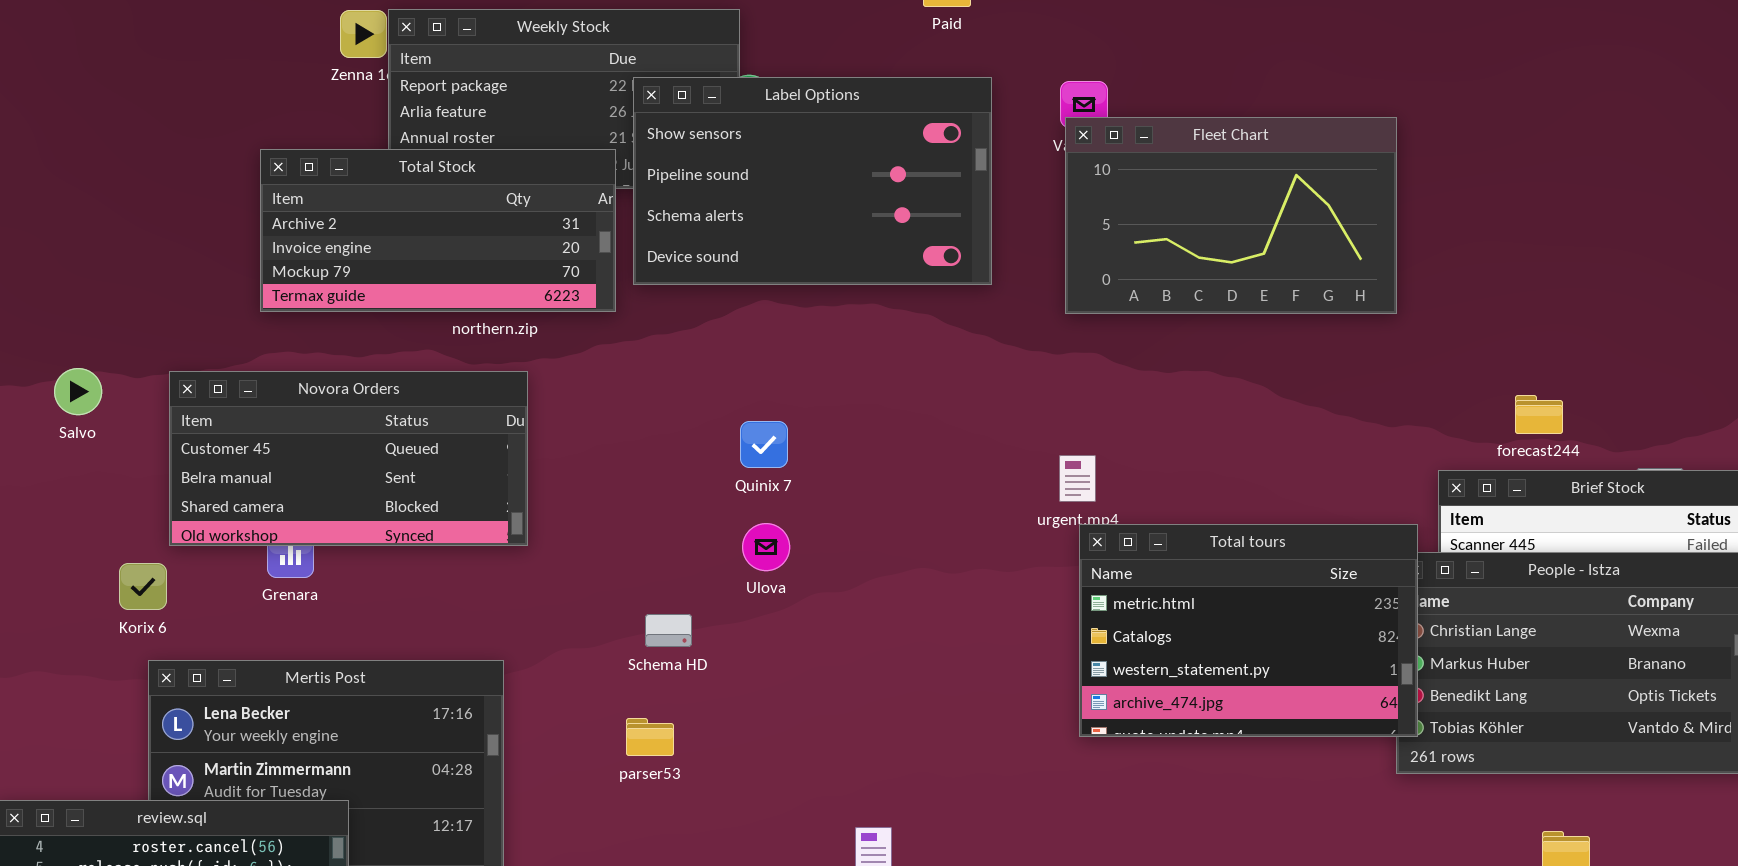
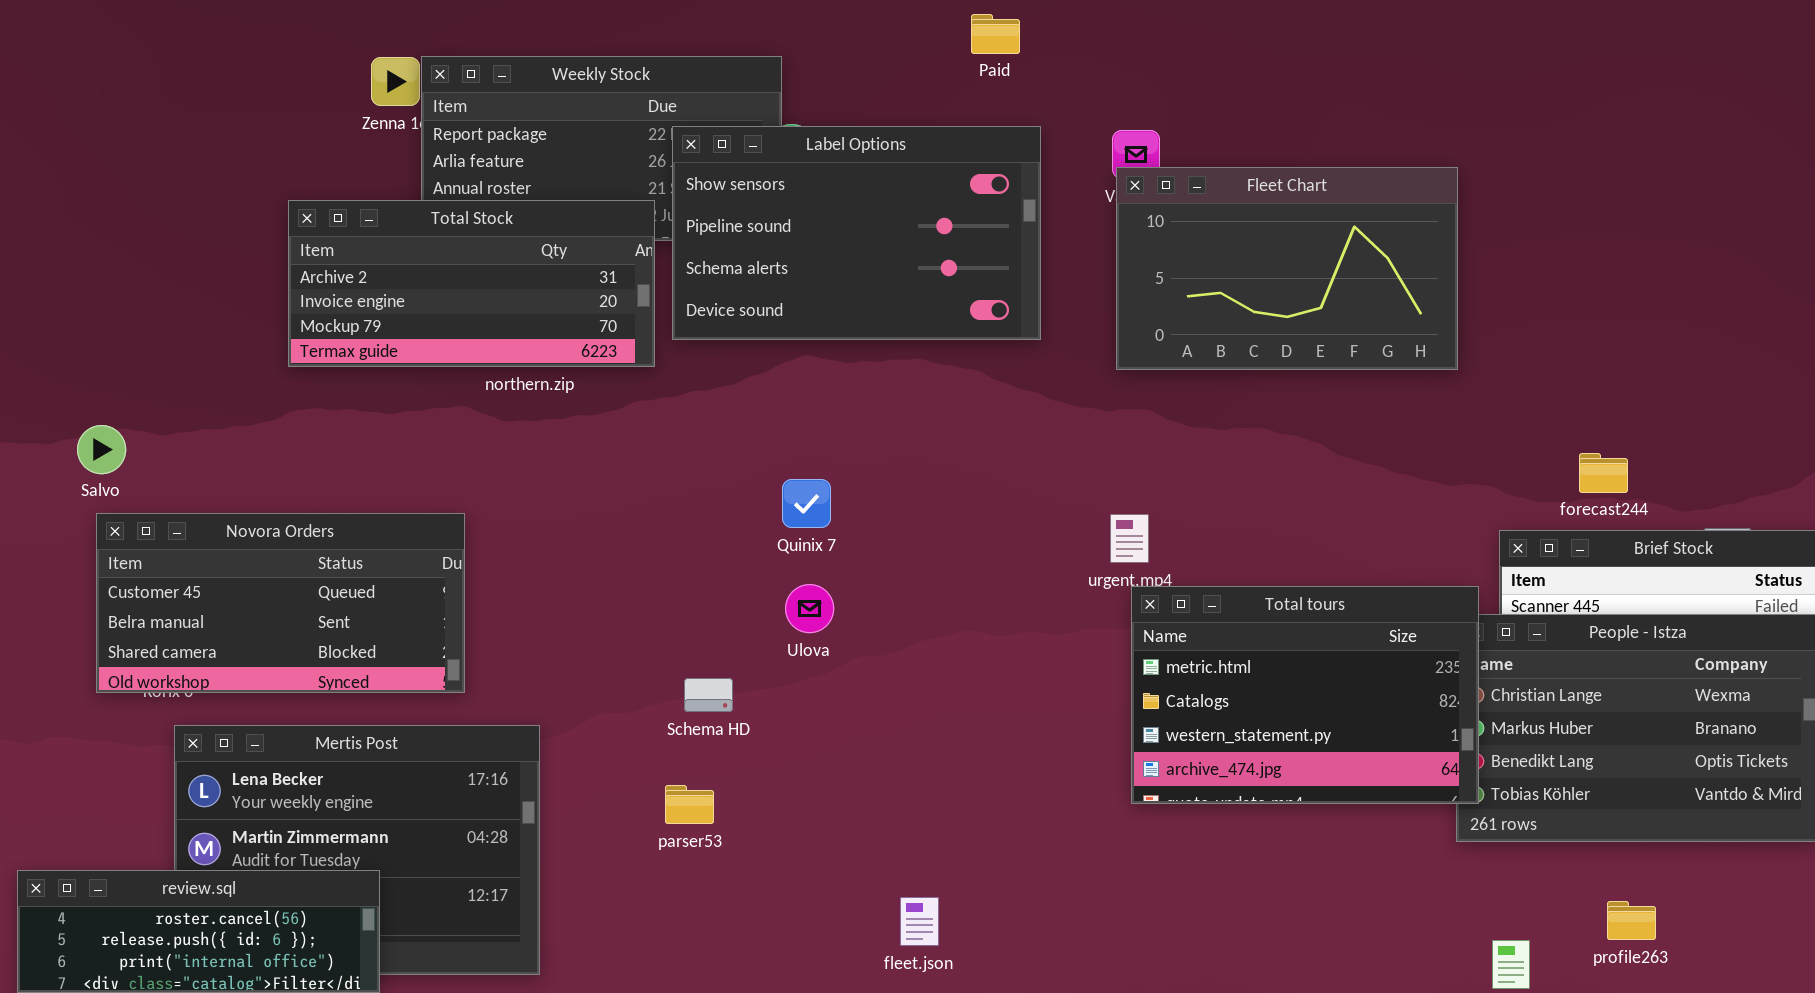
Novora Orders: [169,371,528,546] -> [96,513,465,693], moved

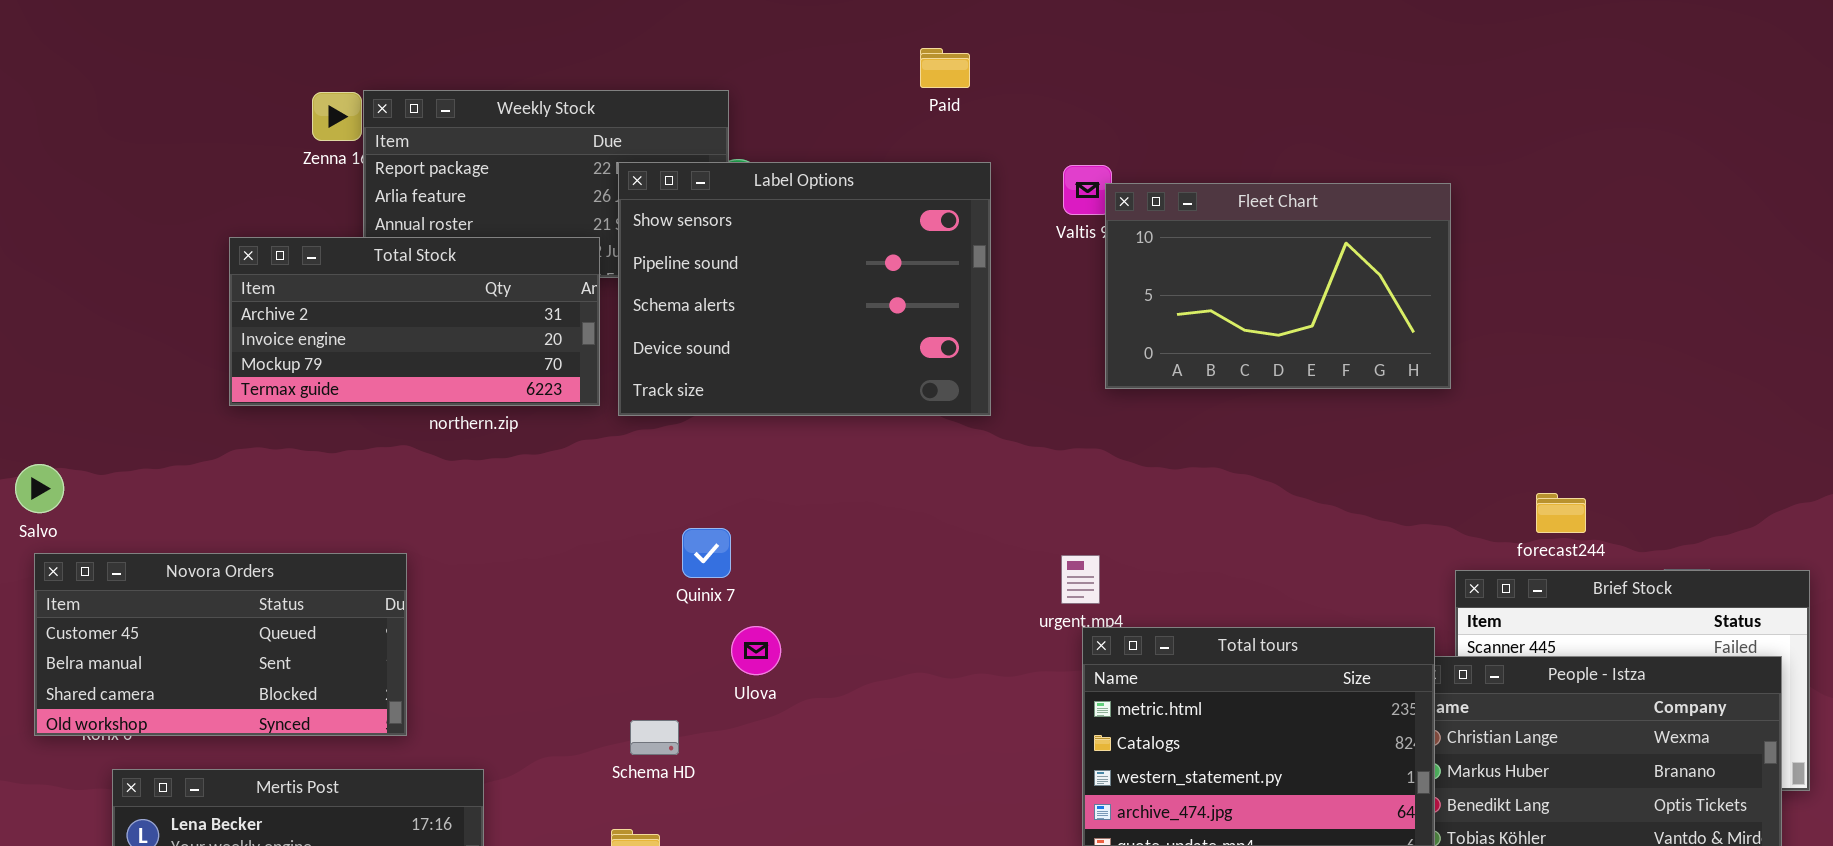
Label Options: [672,126,1041,340] -> [618,162,991,416], resized
Fleet Chart: [1116,167,1458,370] -> [1105,183,1451,389], moved
Quinix 7: [782,479,831,528] -> [682,528,731,578], moved

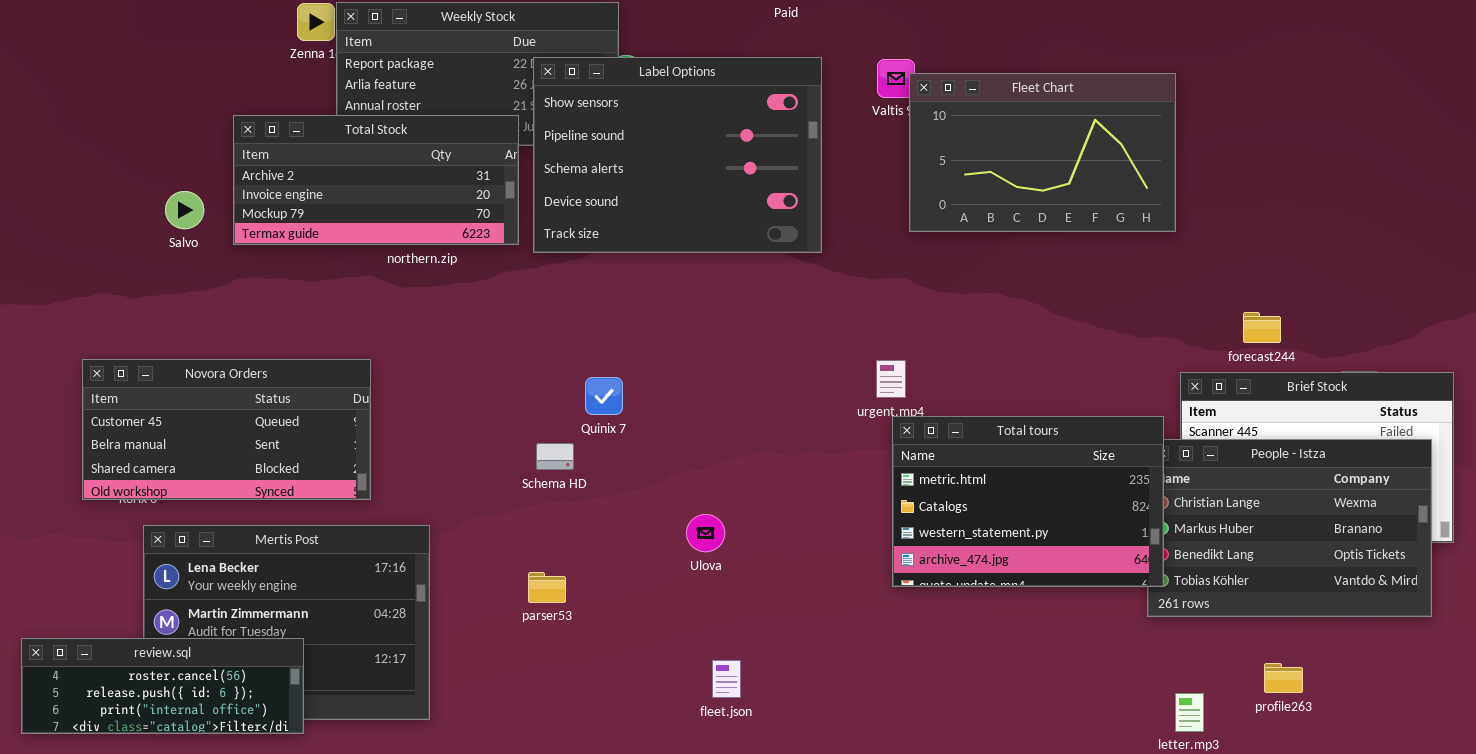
Salvo: [15,464,64,513] -> [165,191,204,229], moved
Quinix 7: [682,528,731,578] -> [585,377,623,415], moved
Ulova: [731,626,781,675] -> [686,514,725,552], moved
Schema HD: [630,720,679,755] -> [536,443,574,470], moved

